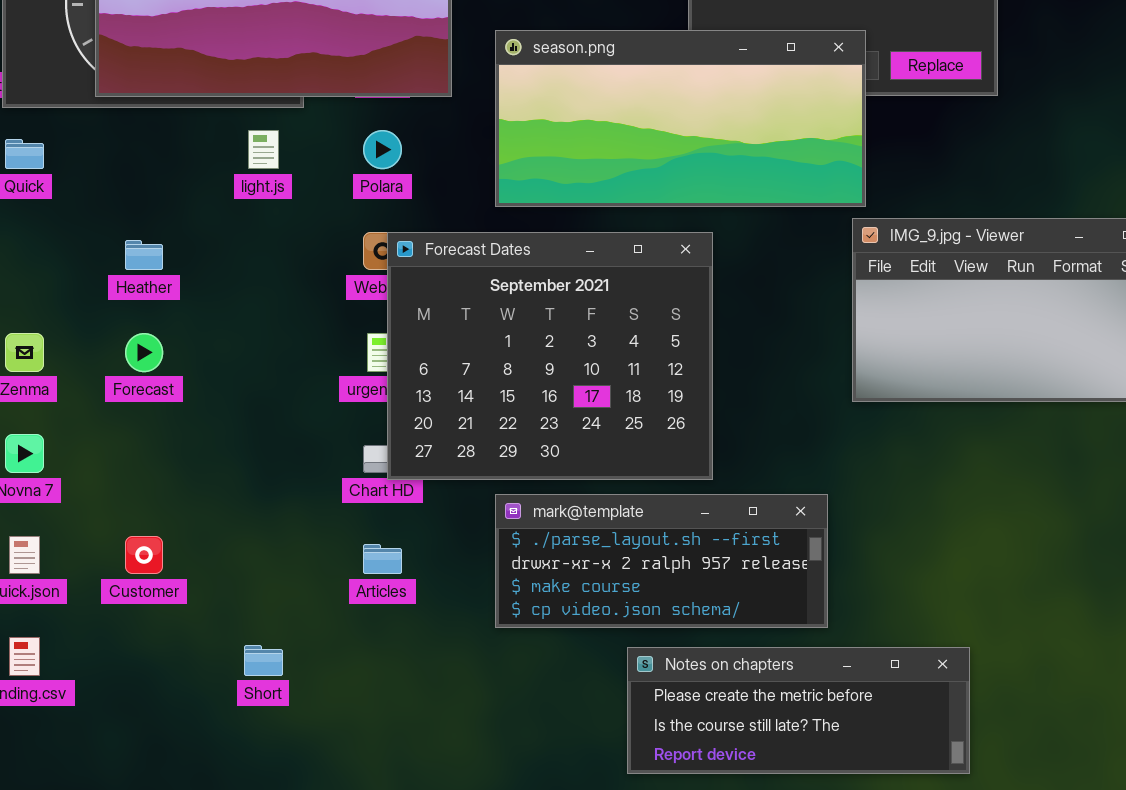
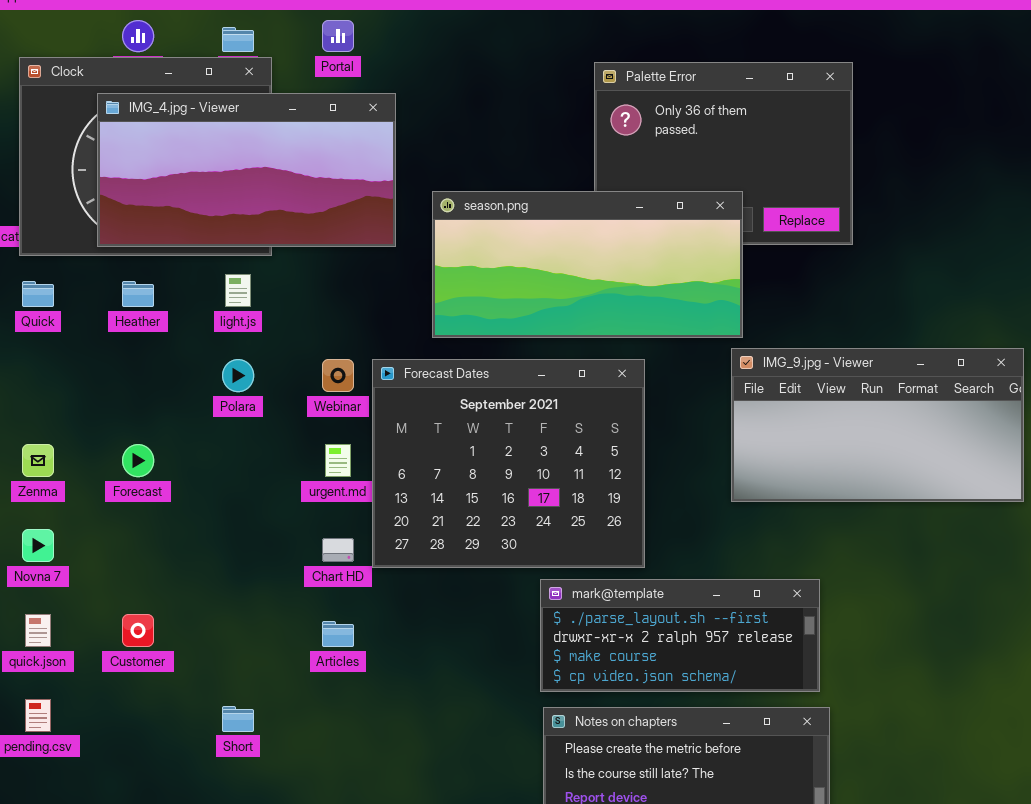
Polara: [363,130,402,169] -> [222,359,254,392], moved
Forecast Dates: [387,232,713,480] -> [372,359,645,568], moved
Heather: [125,240,163,270] -> [122,281,154,307], moved
mark@template: [495,494,828,628] -> [540,579,820,692], moved

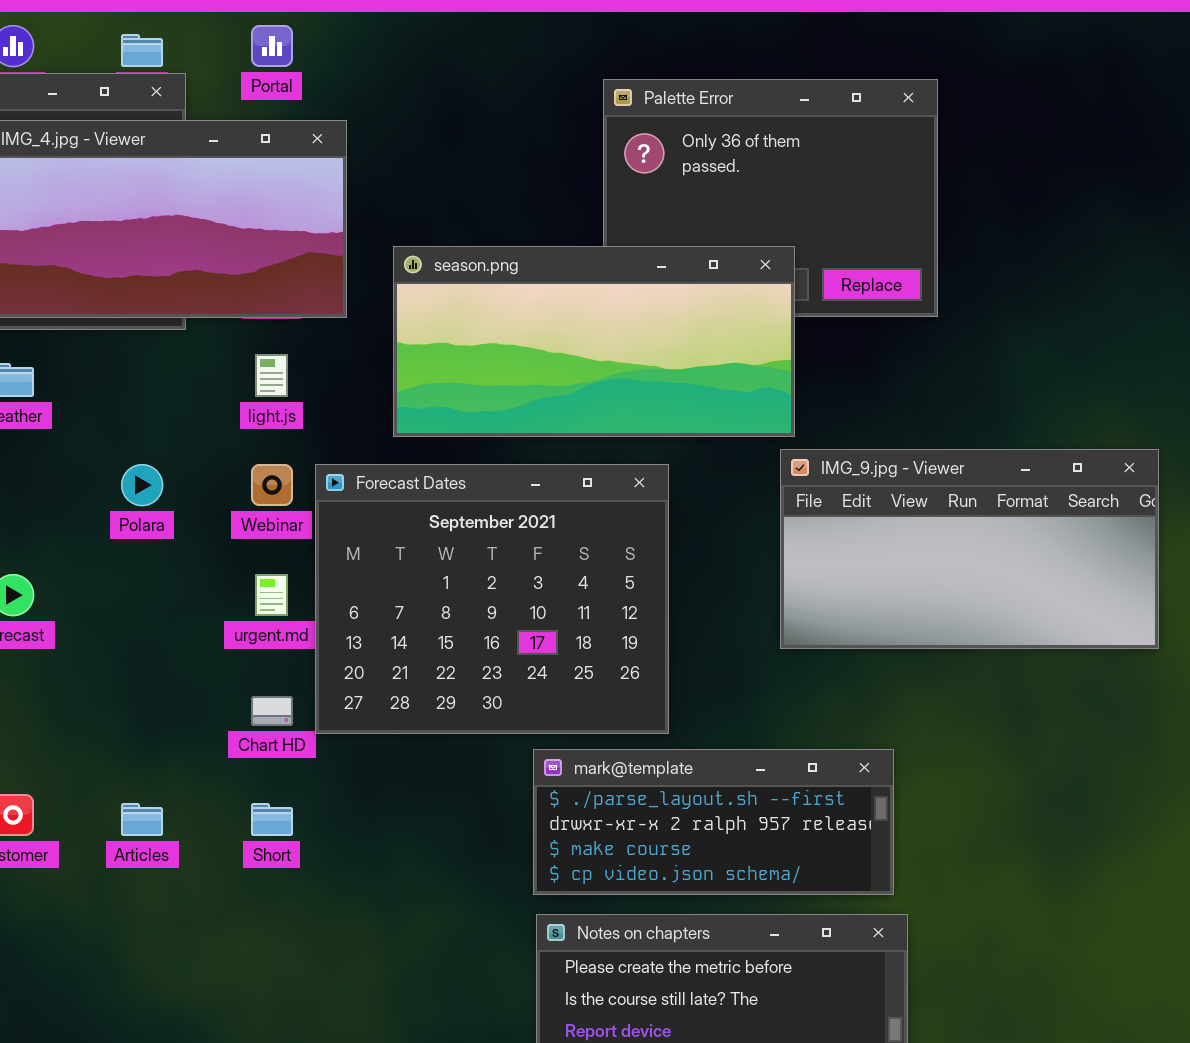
light.js: [225,274,251,307] -> [255,354,288,397], moved
Articles: [322,621,354,647] -> [121,803,163,836], moved
Short: [222,706,254,732] -> [251,803,293,836], moved

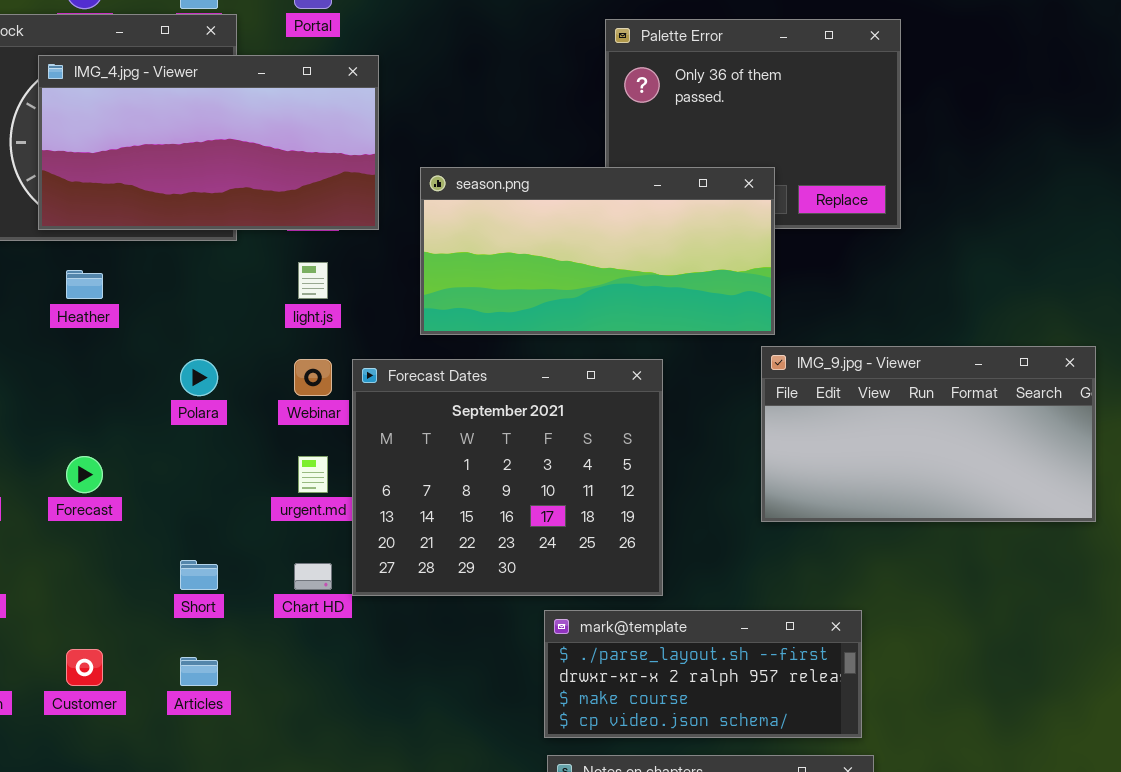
Short: [251,803,293,836] -> [180,560,218,590], moved

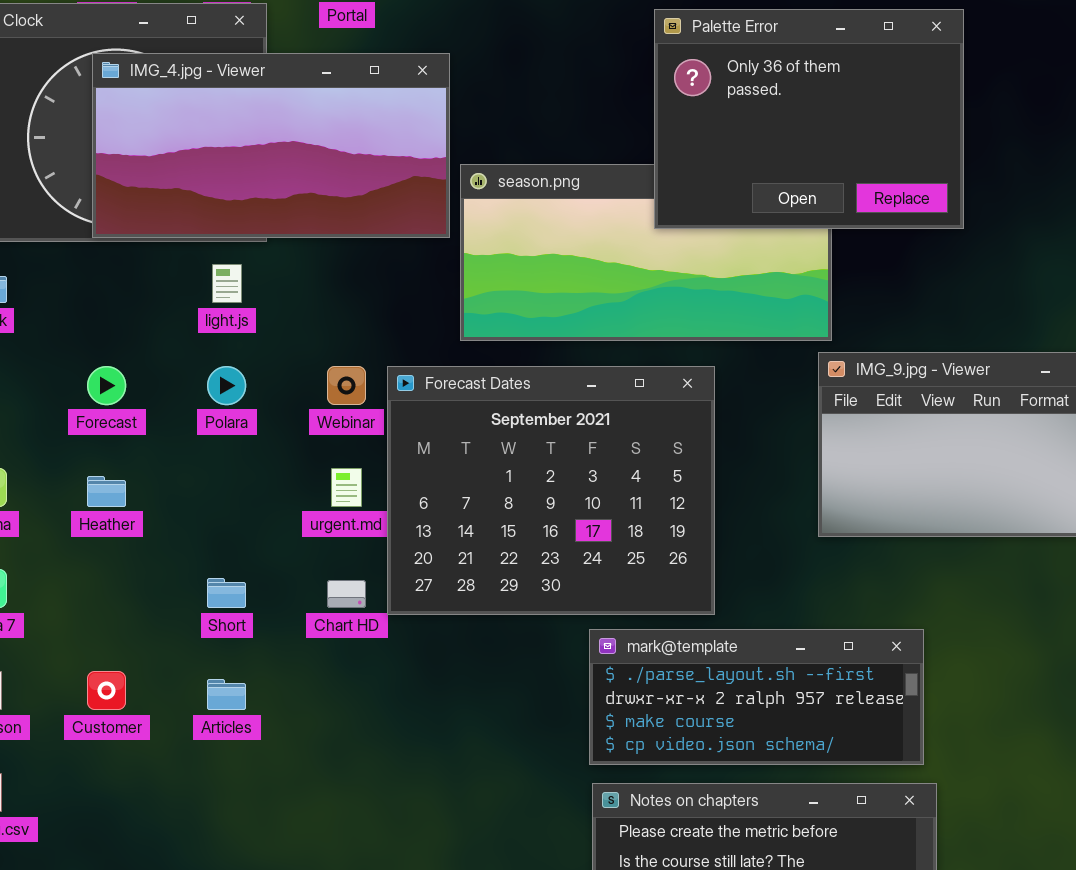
Palette Error: [605,19,901,229] -> [654,9,964,229], raised
IMG_4.jpg - Viewer: [38,55,379,230] -> [92,53,450,238], moved
light.js: [298,262,328,299] -> [212,264,242,303], moved
Heather: [66,270,103,299] -> [87,476,126,507], moved
Forecast: [66,456,103,493] -> [87,366,126,405], moved

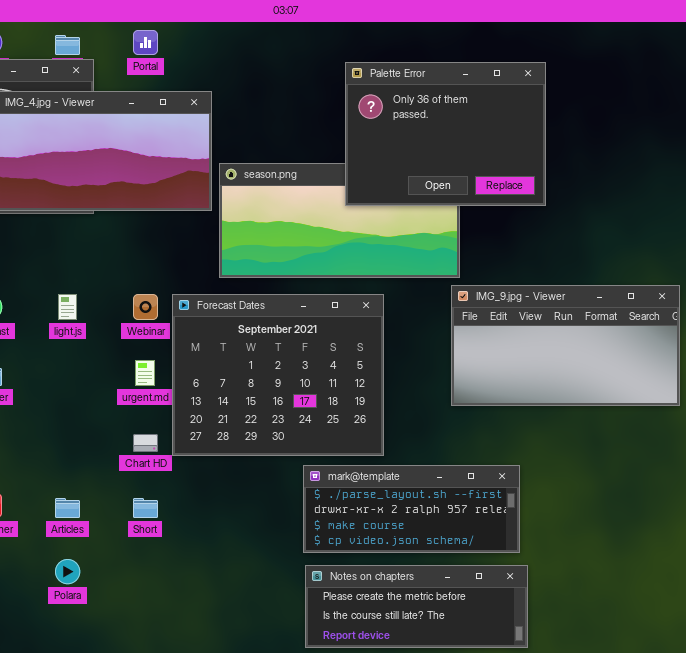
light.js: [212,264,242,303] -> [58,294,77,320], moved
Polara: [207,366,246,405] -> [55,559,80,584], moved
Short: [207,578,246,608] -> [133,498,158,518], moved

